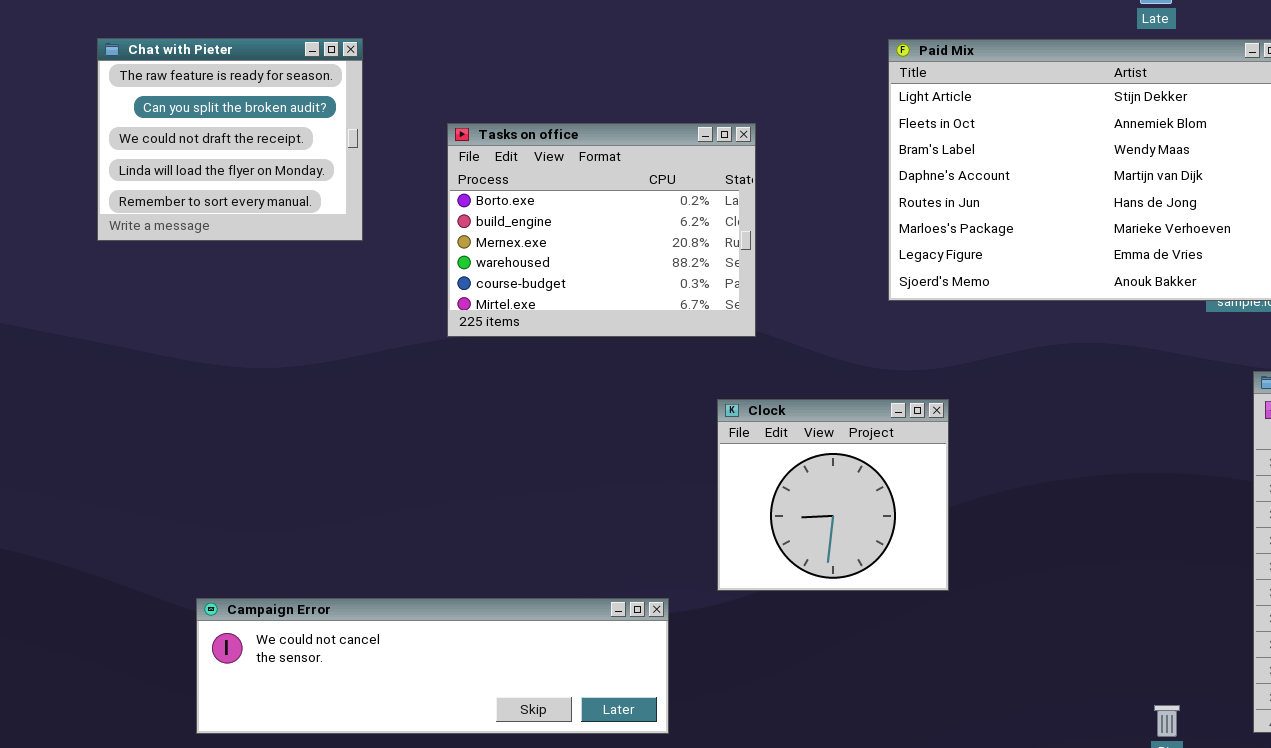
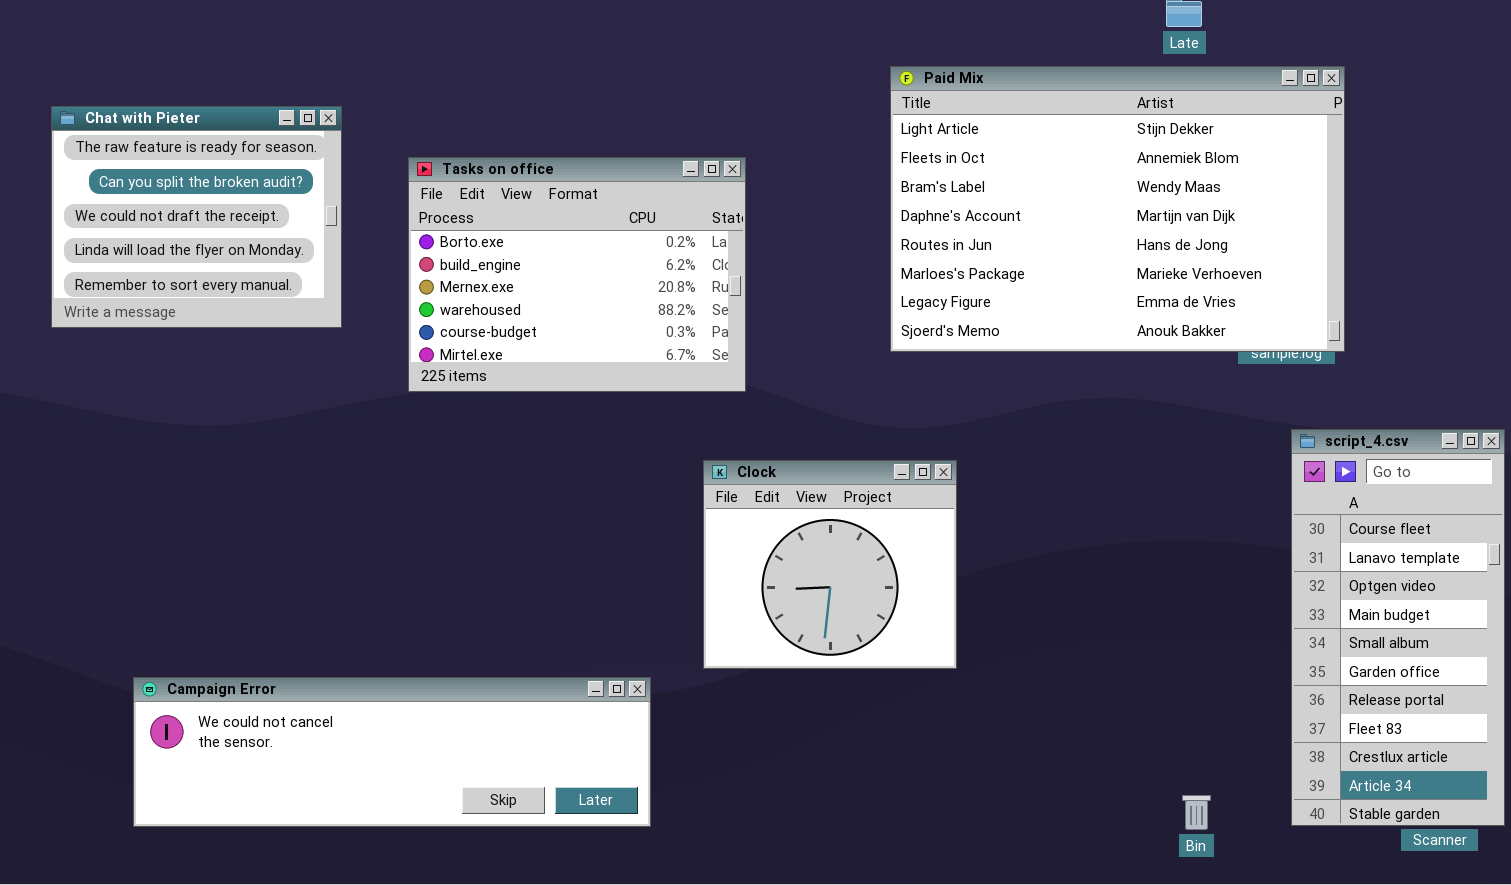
Chat with Pieter: [97,38,363,241] -> [51,106,342,328], moved

